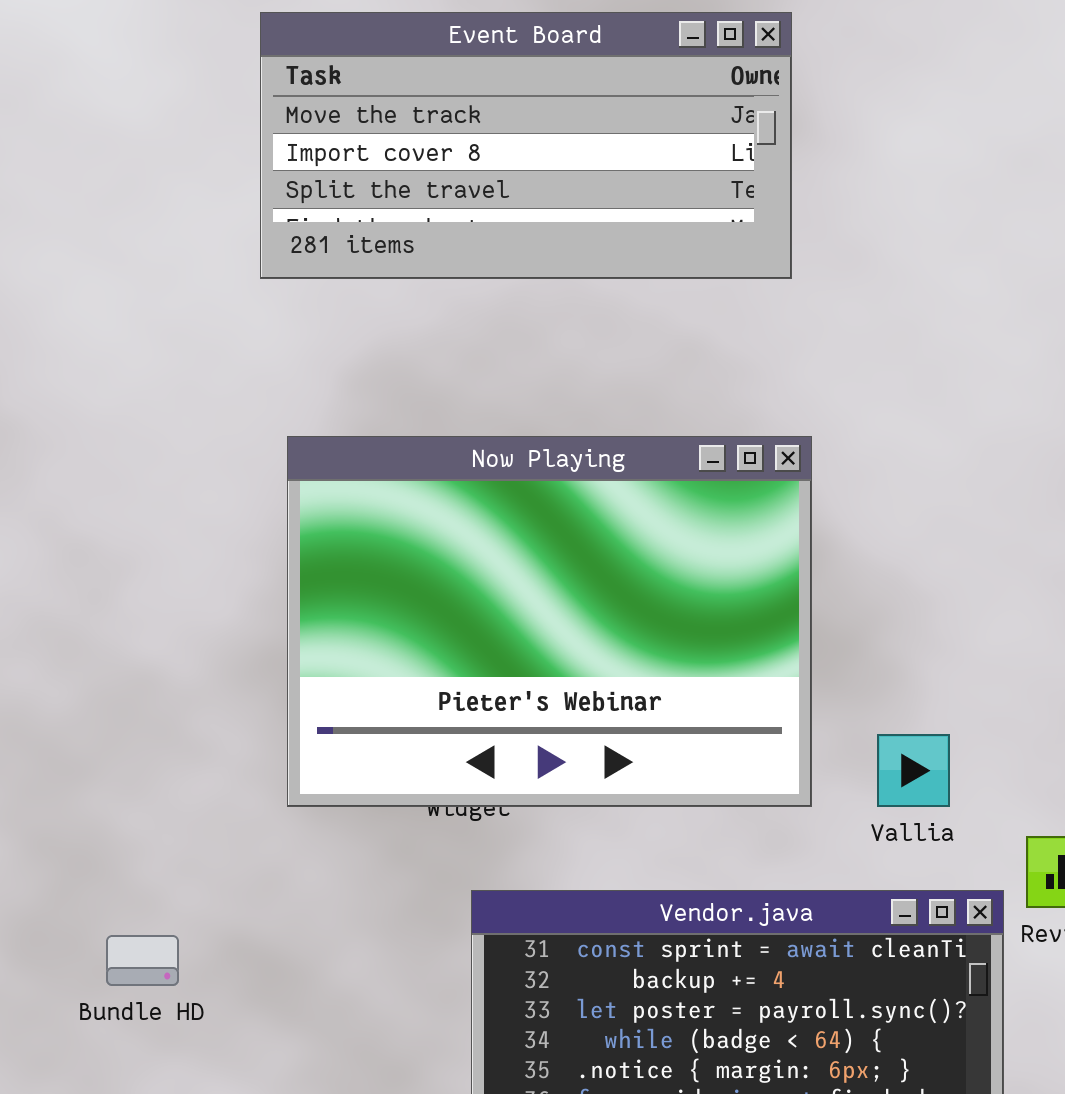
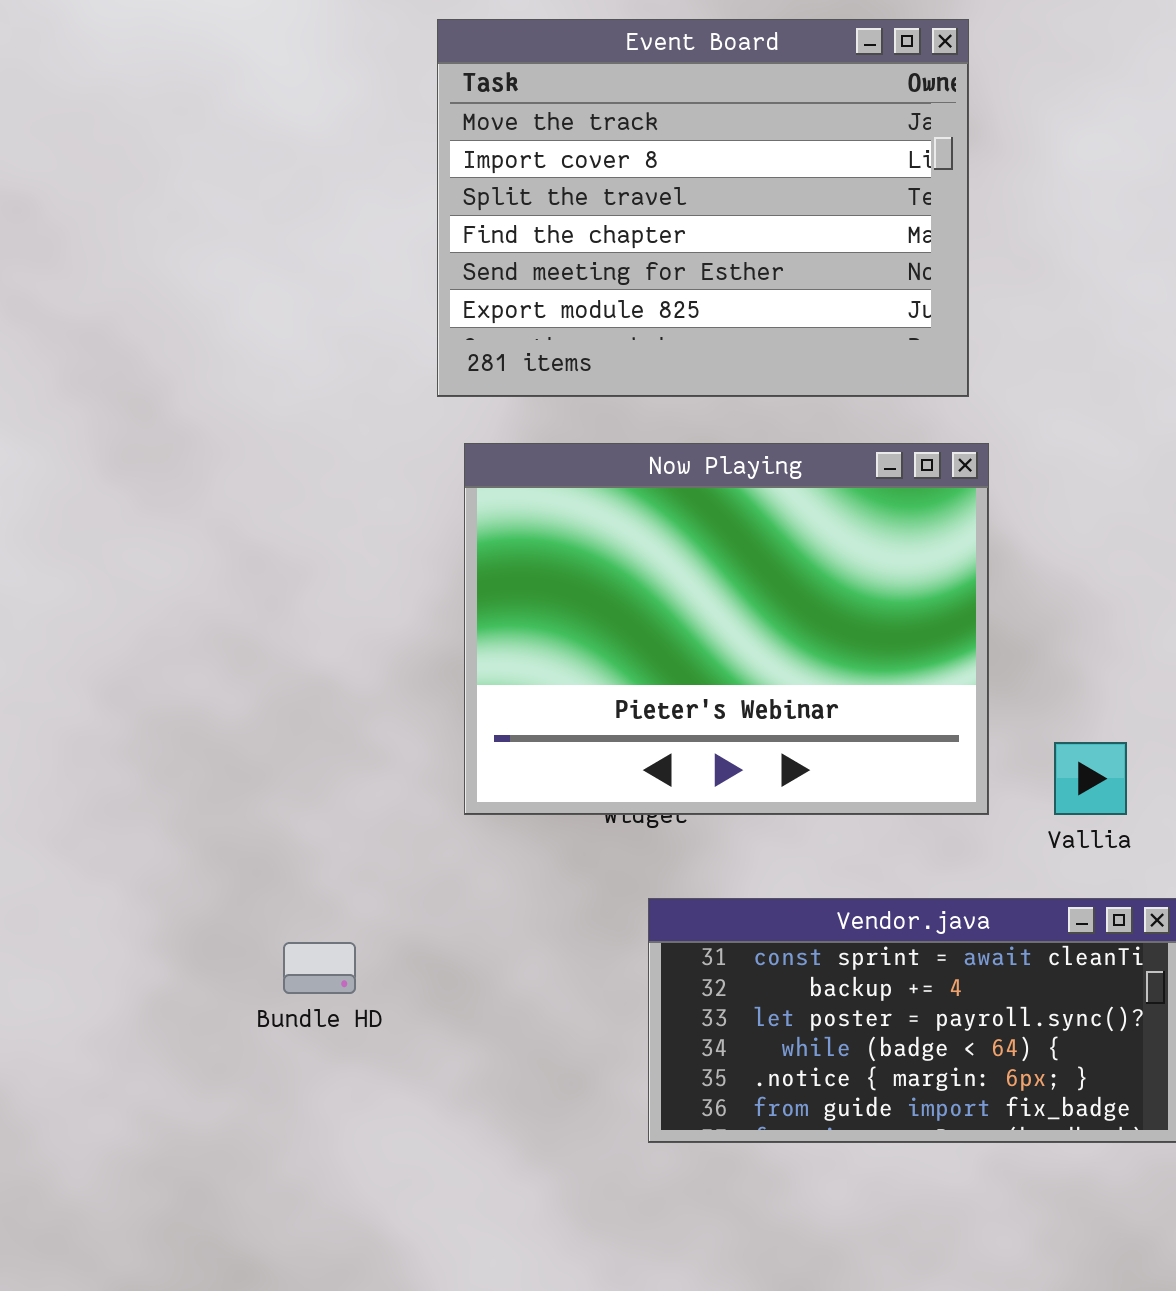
Event Board: [260,12,792,279] -> [437,19,969,397], resized

